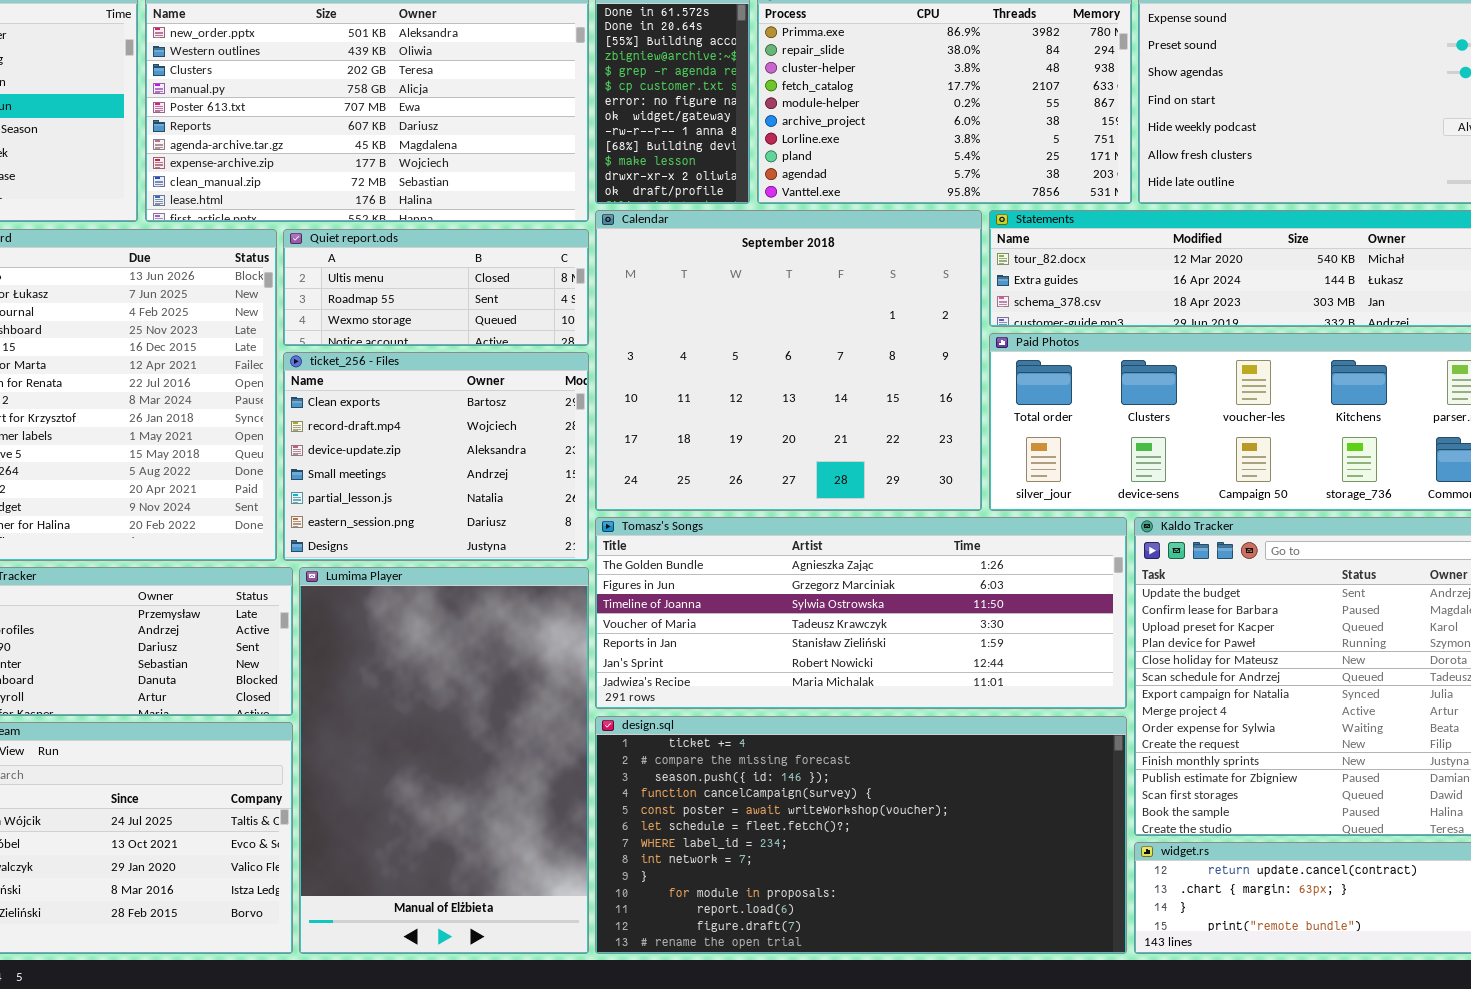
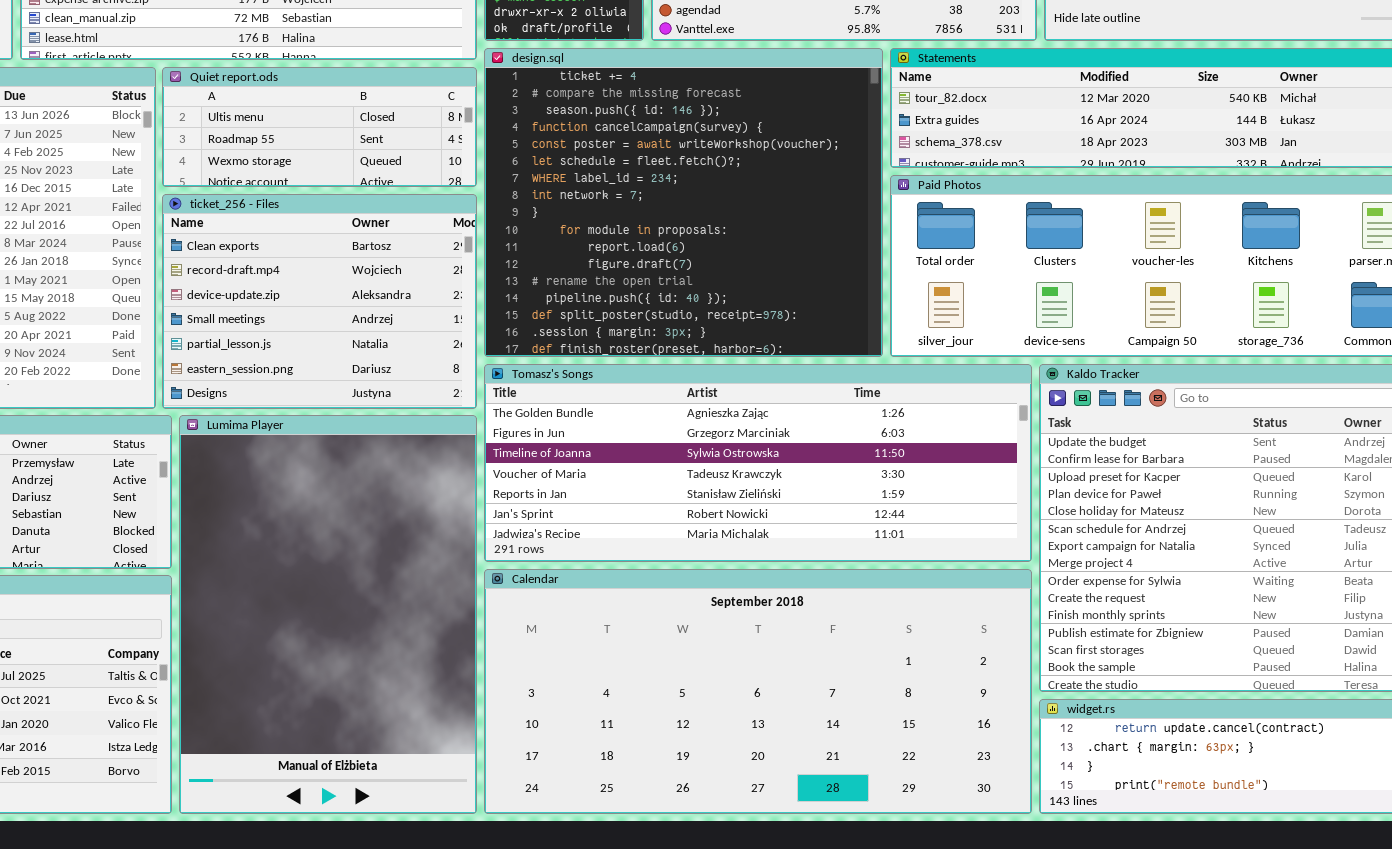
Calendar: [595,210,982,511] -> [484,569,1032,814], moved, resized
design.sql: [595,716,1127,954] -> [484,48,883,357], moved, resized

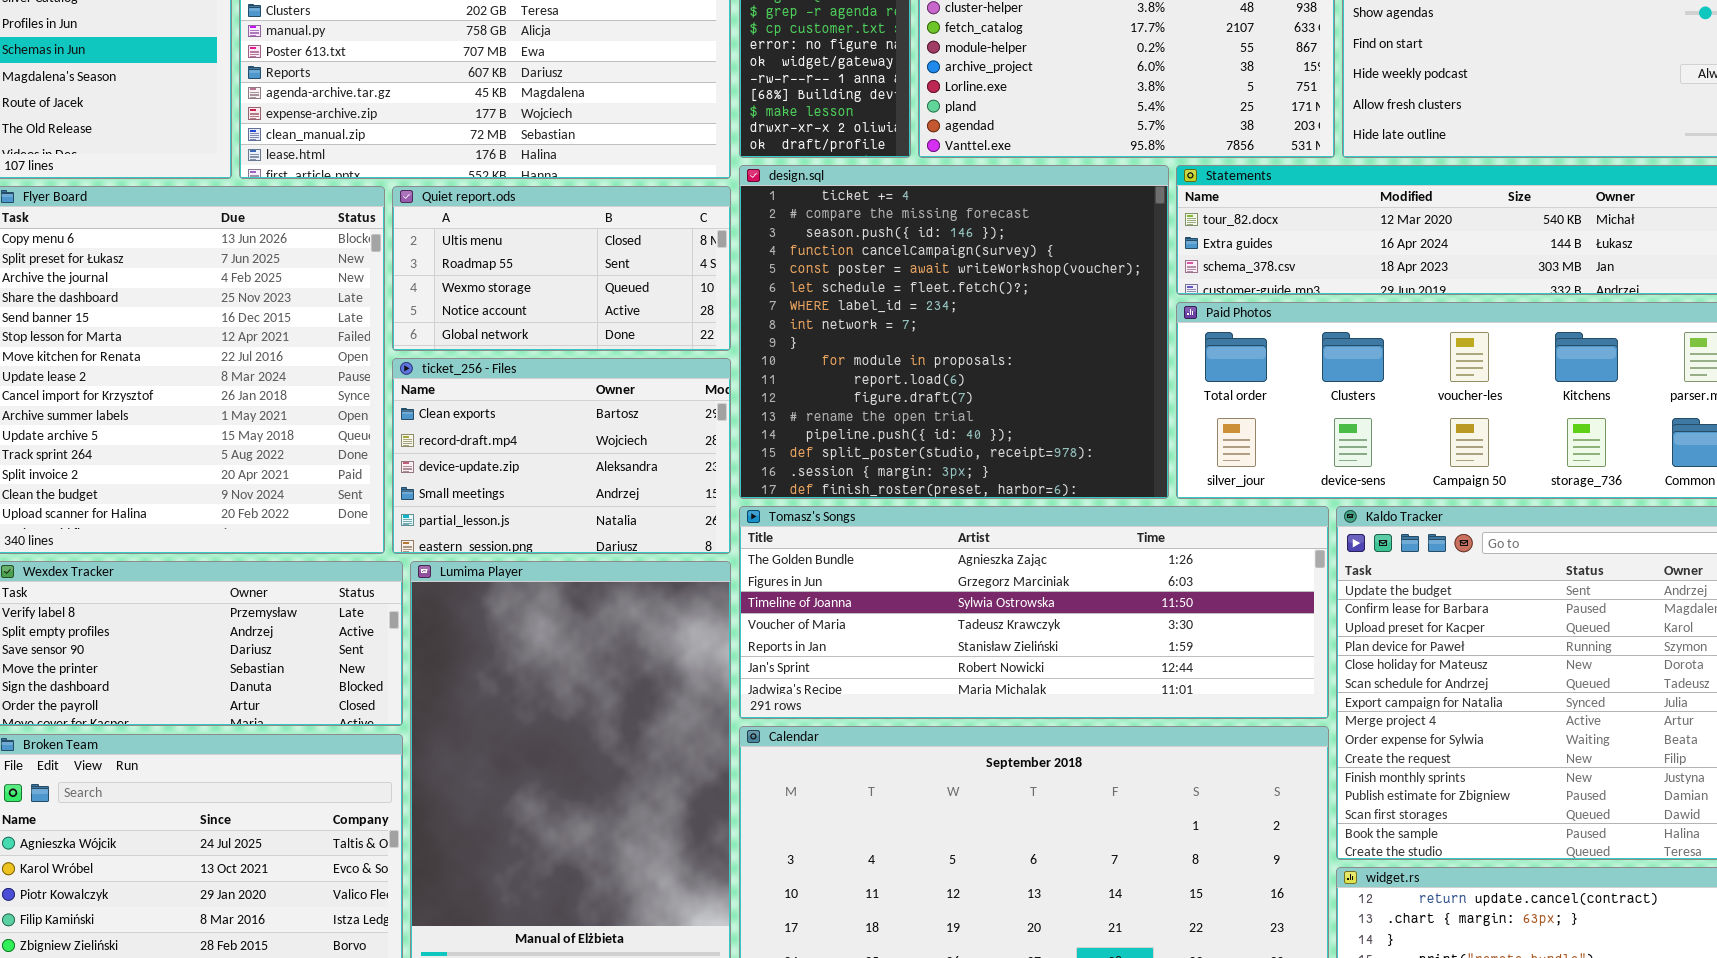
Quiet report.ods: [162,67,477,187] -> [392,186,731,351], resized
ticket_256 - Files: [162,194,477,409] -> [392,358,731,554], resized

